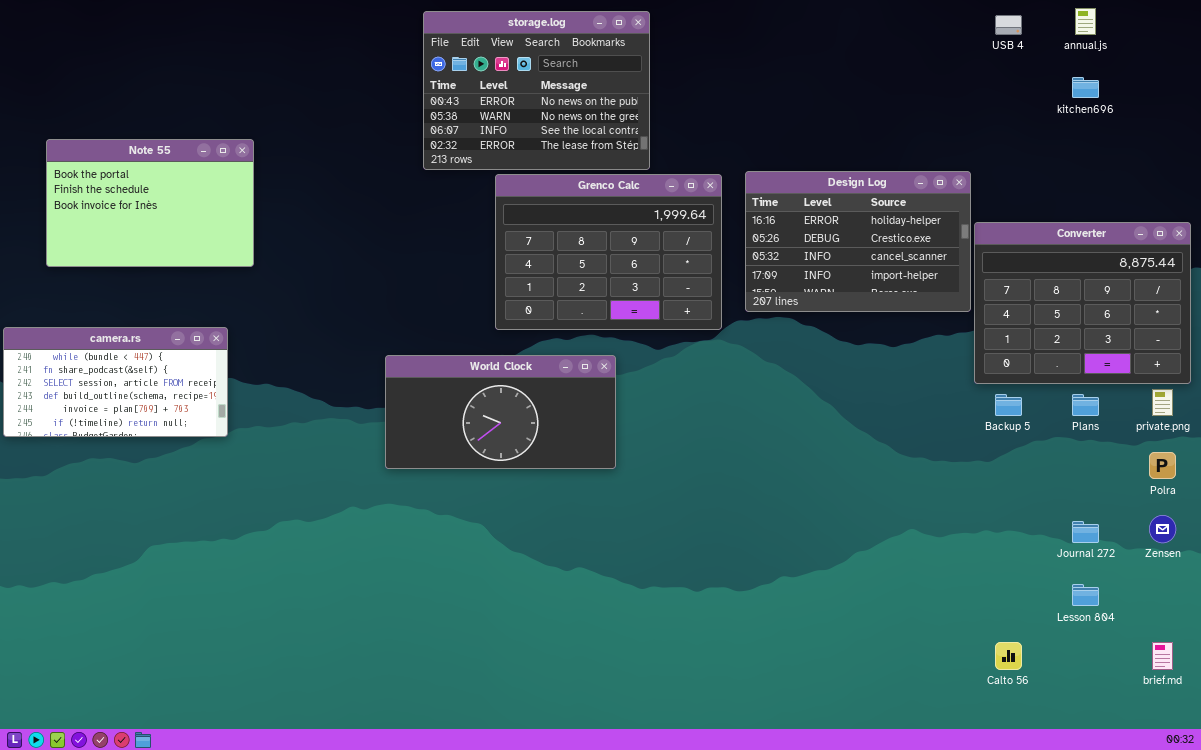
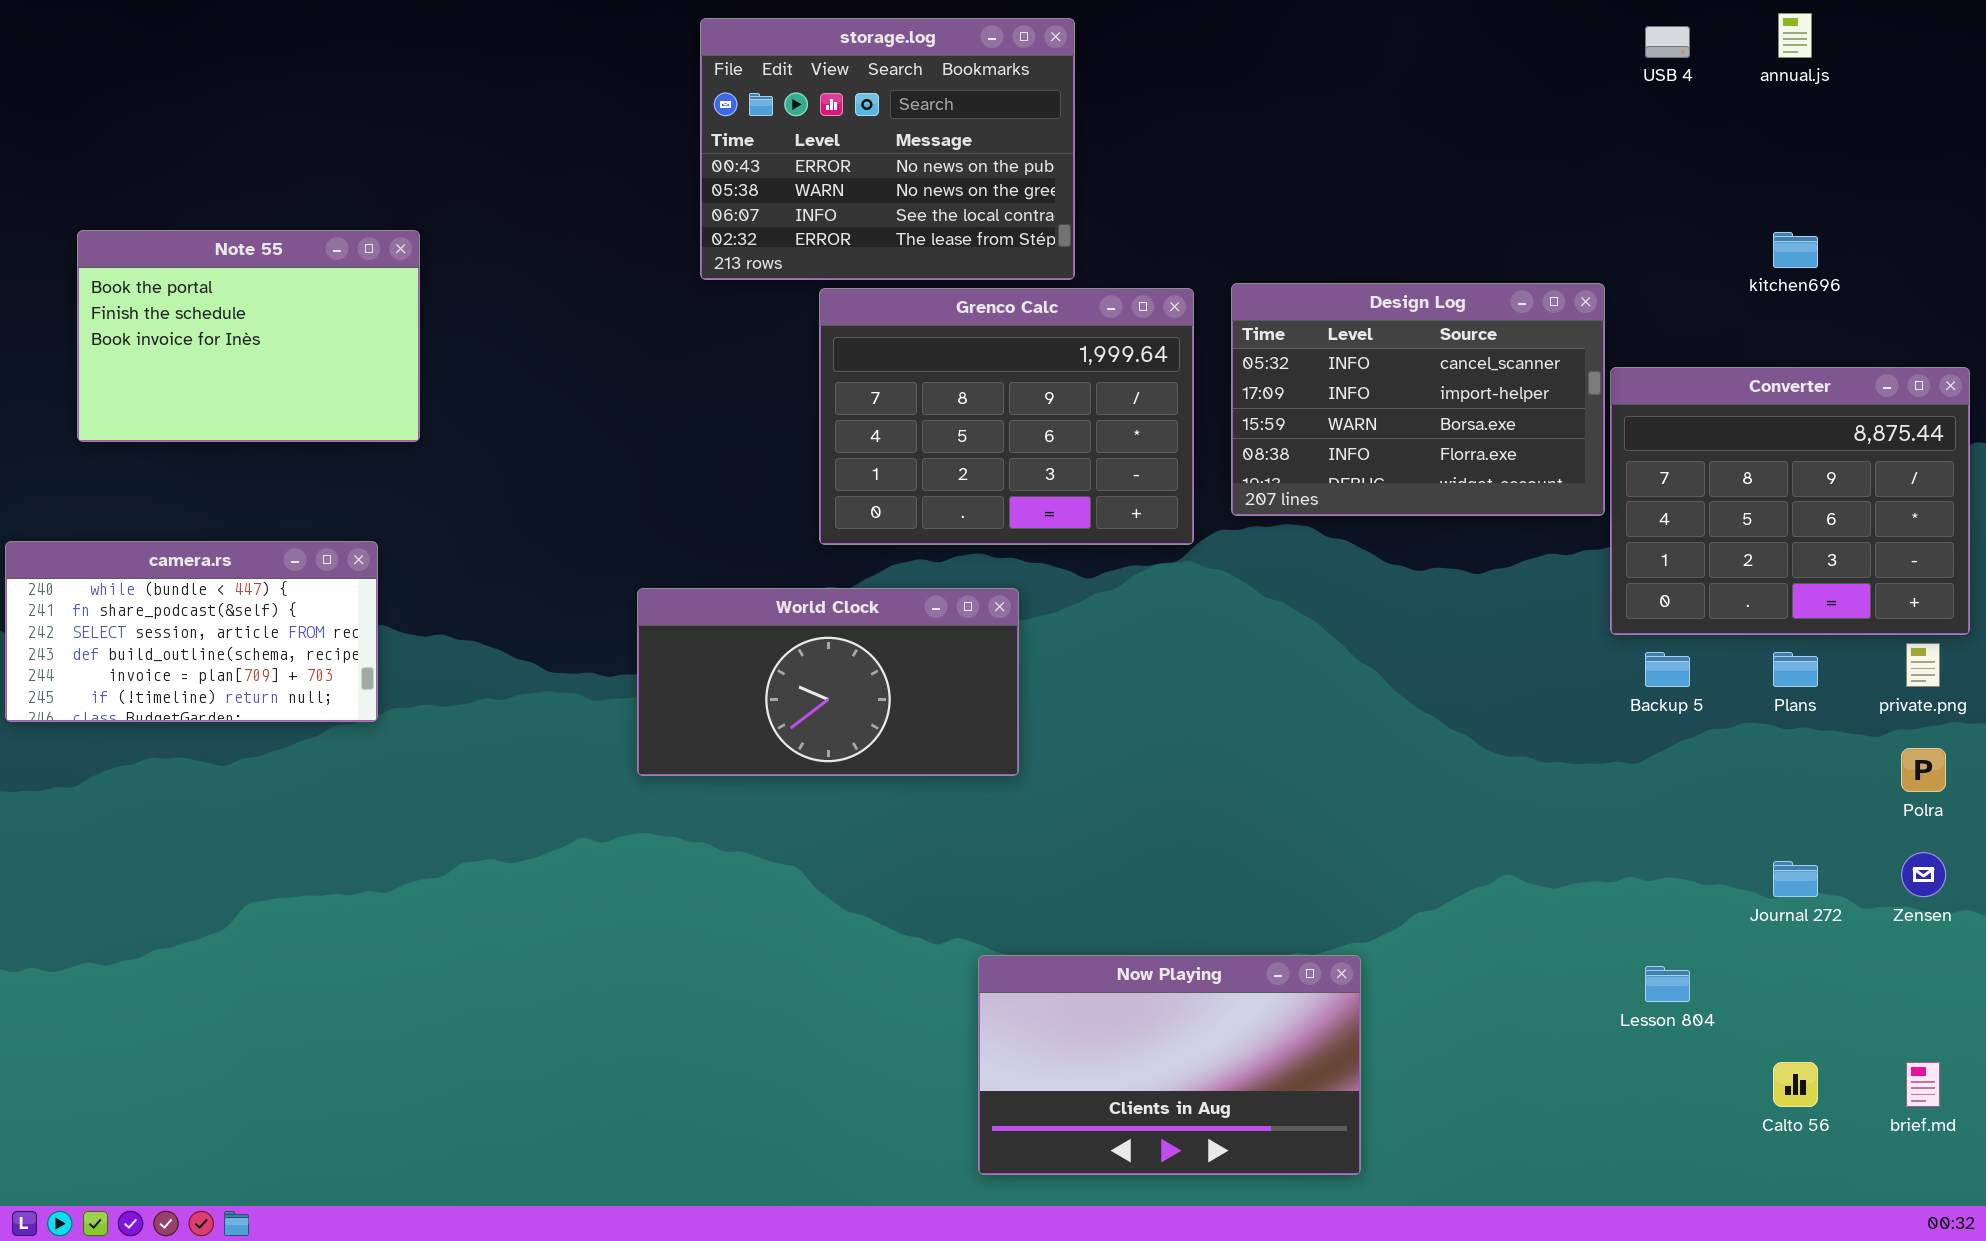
kitchen696: [1072,77,1099,98] -> [1773,232,1818,268], moved
Design Log: [745,171,971,312] -> [1231,283,1605,516], scrolled down 2 rows
Now Playing: none -> [978,955,1361,1175], opened
Lesson 804: [1072,584,1099,606] -> [1645,966,1690,1002], moved
Calto 56: [995,642,1022,670] -> [1773,1062,1818,1107], moved

